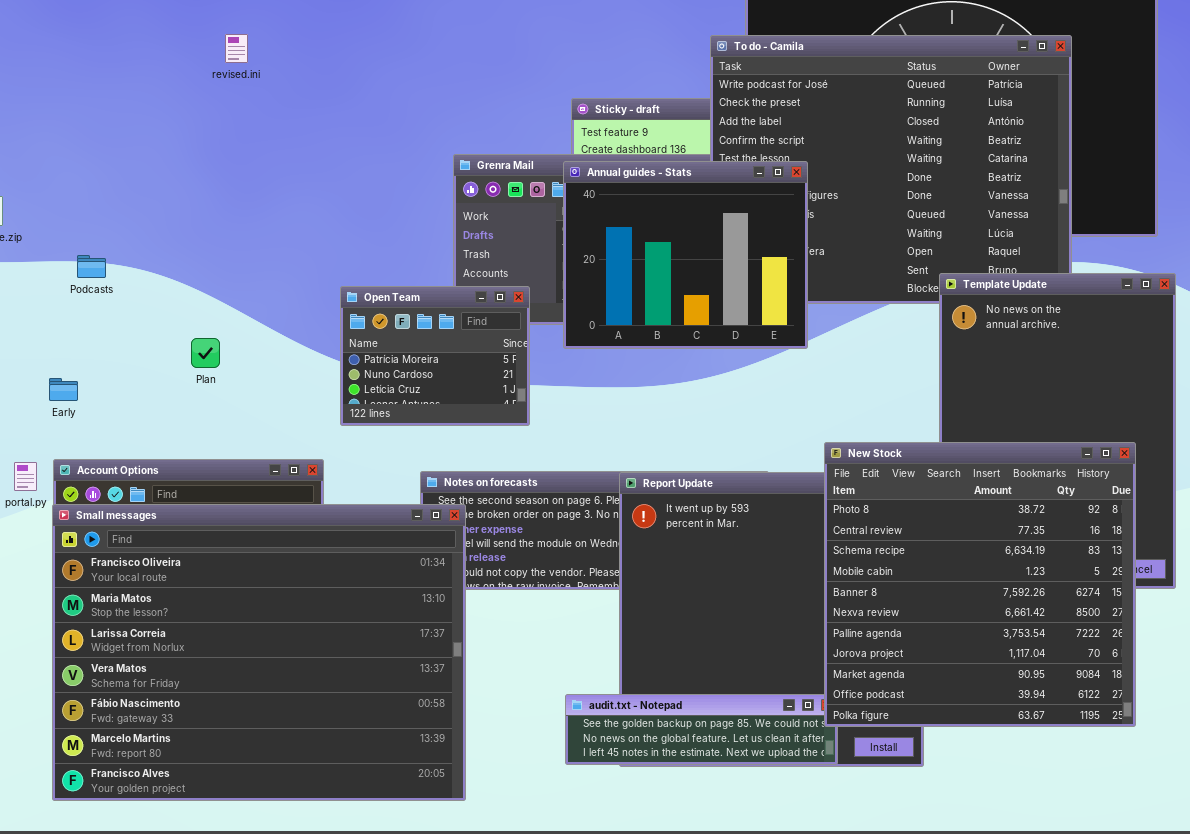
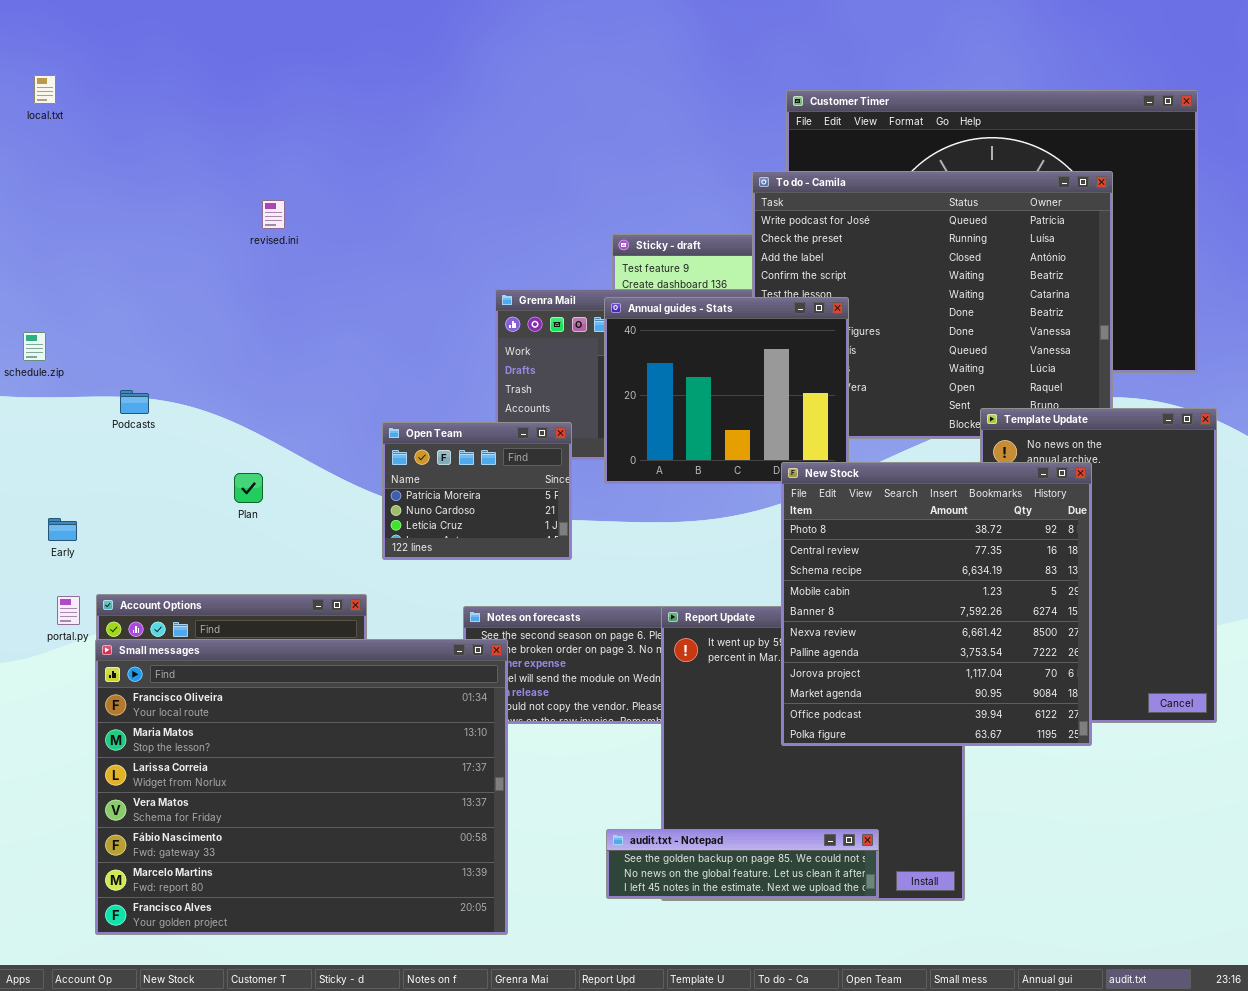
revised.ini: [225,34,248,63] -> [262,200,285,229], moved
Early: [49,378,78,401] -> [48,518,77,541], moved
New Stock: [824,442,1136,727] -> [781,462,1092,746], moved

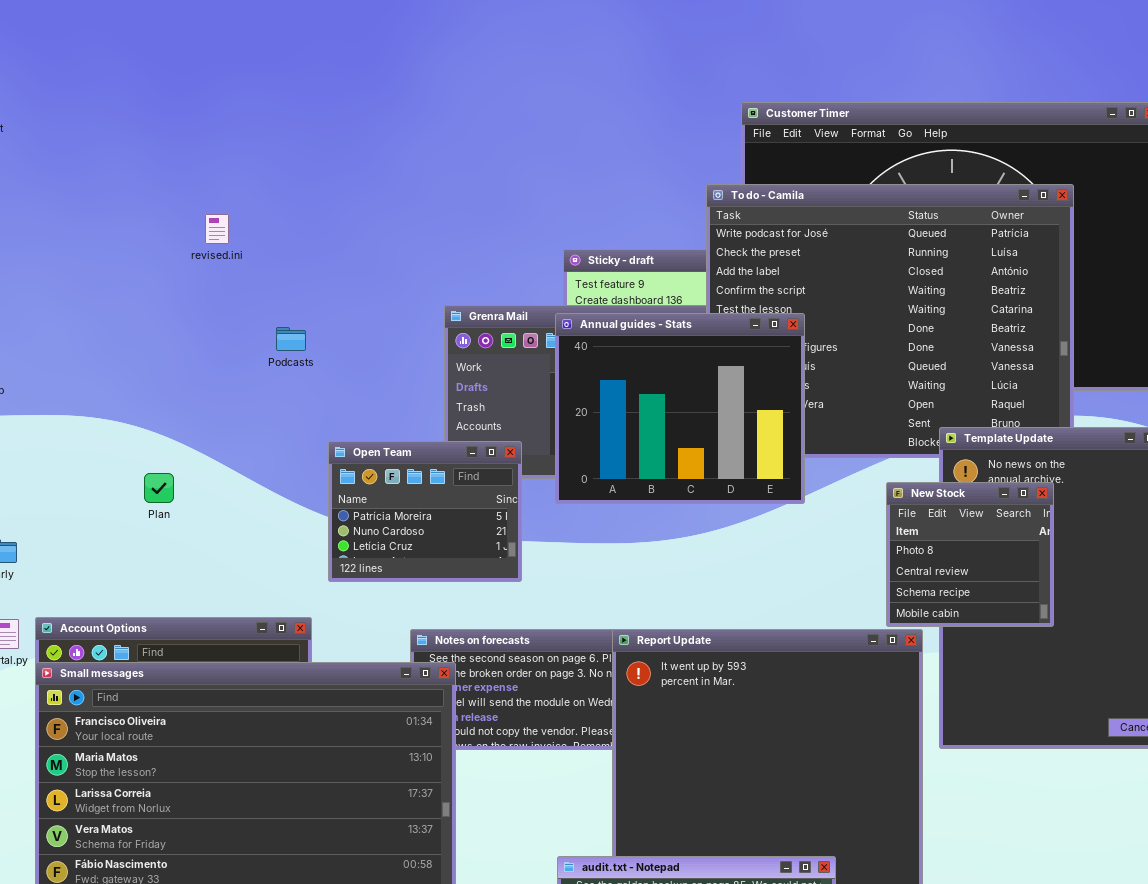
Podcasts: [120,390,149,414] -> [276,327,306,351], moved
New Stock: [781,462,1092,746] -> [886,482,1054,627], resized
Plan: [234,473,263,503] -> [144,473,174,503], moved

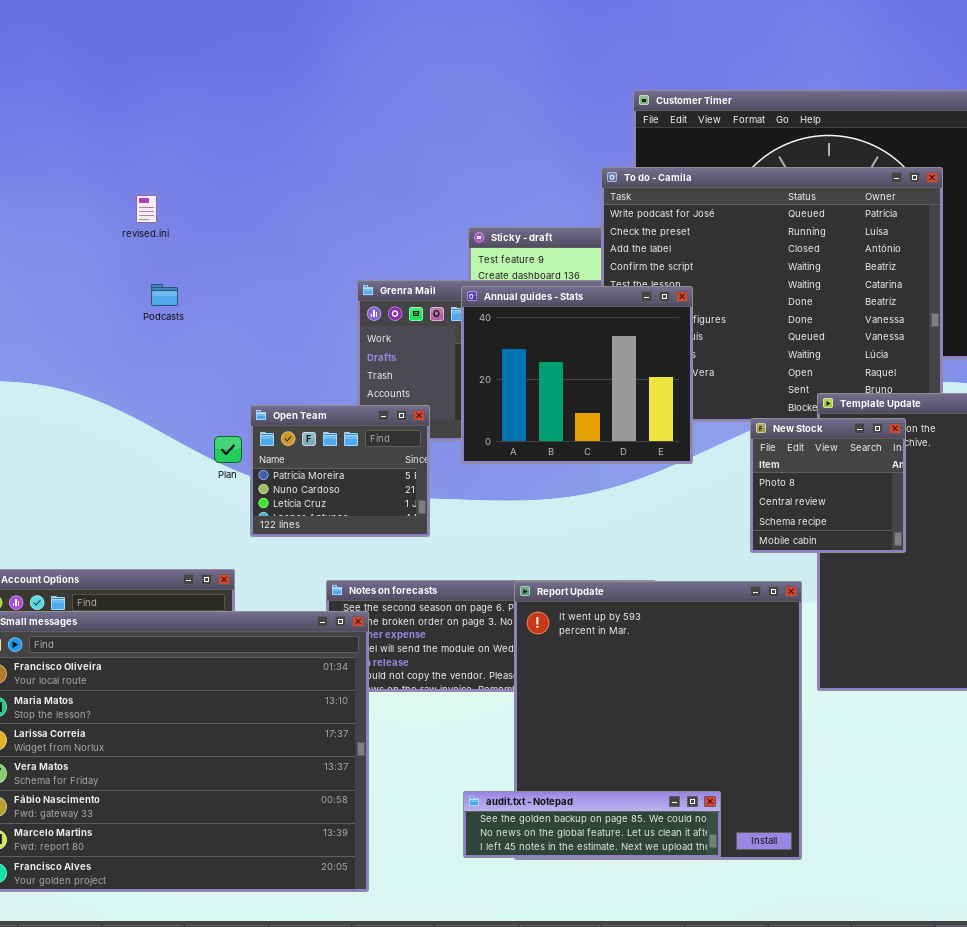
Podcasts: [276,327,306,351] -> [151,284,178,306], moved
Plan: [144,473,174,503] -> [214,436,242,463], moved
New Stock: [886,482,1054,627] -> [750,418,906,553], moved

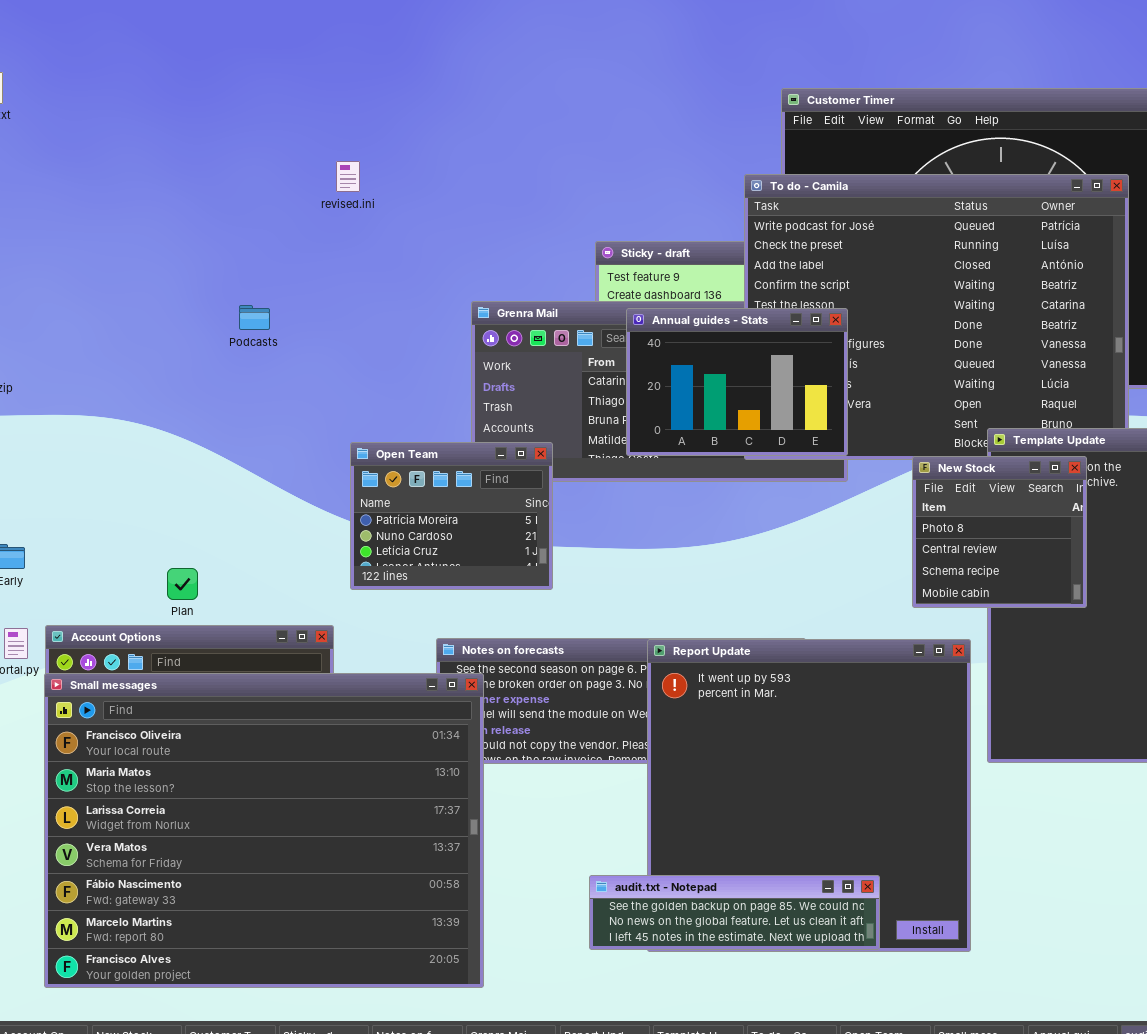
revised.ini: [136,195,157,223] -> [336,161,360,192], moved
Annual guides - Stats: [461,286,693,464] -> [626,308,848,456], resized
Plan: [214,436,242,463] -> [167,568,198,600], moved

